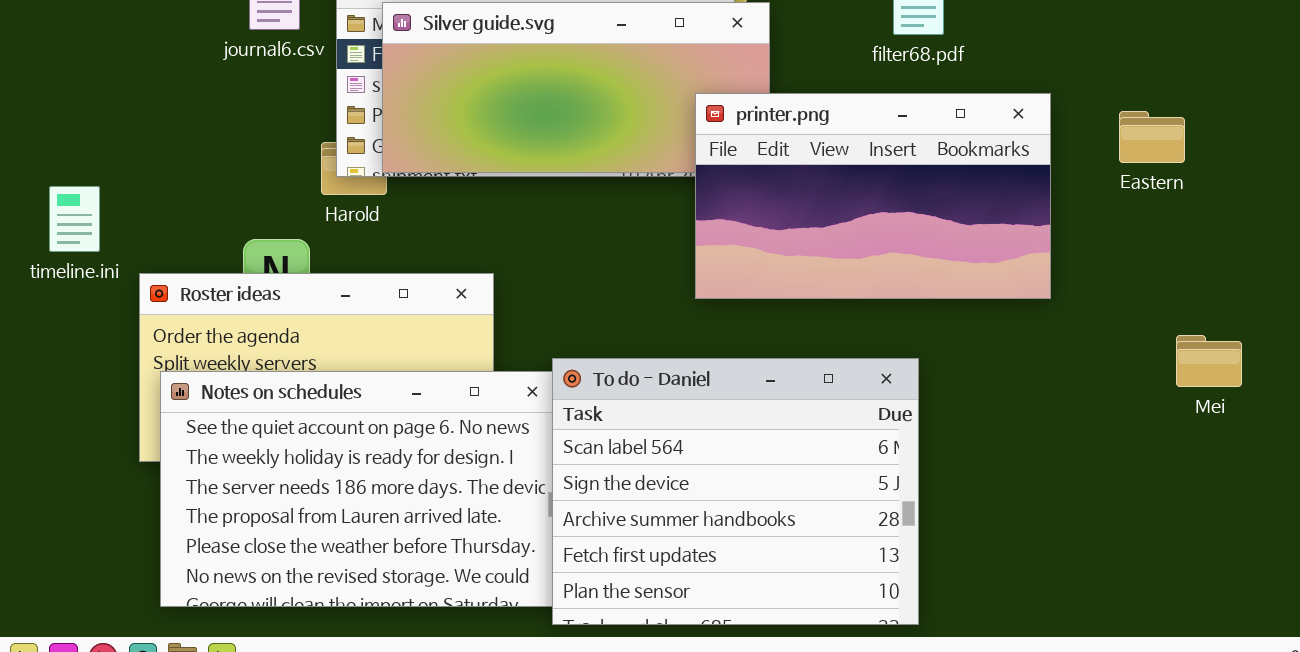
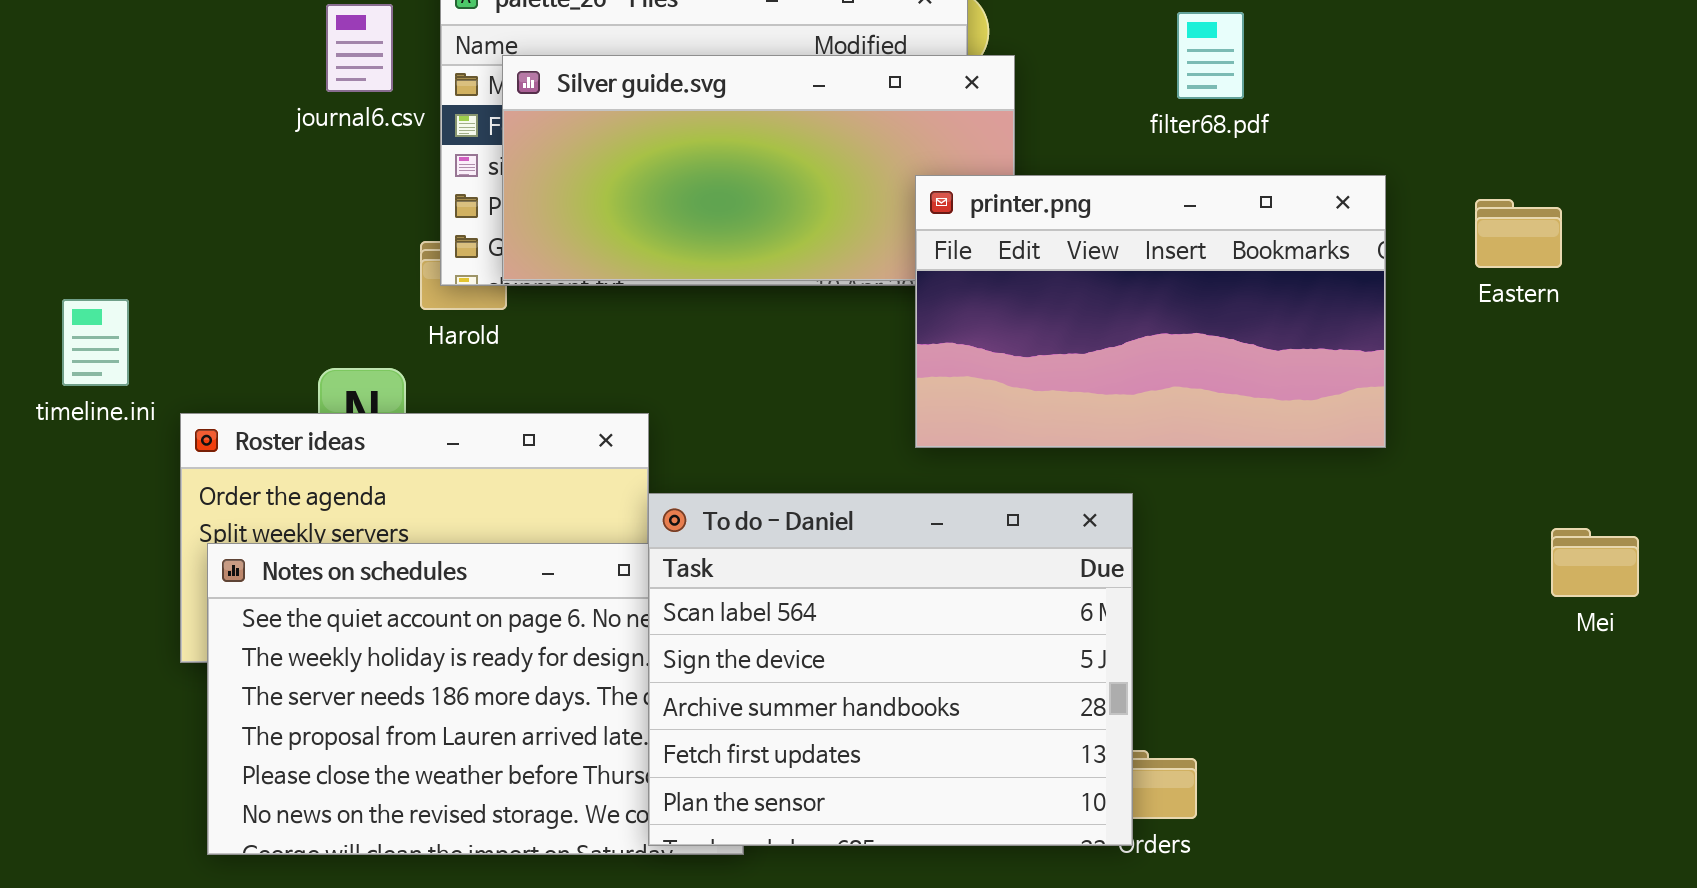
Mei: [1176,335,1242,387] -> [1551,528,1639,597], moved
To do - Daniel: [552,358,919,625] -> [648,493,1133,846], moved

